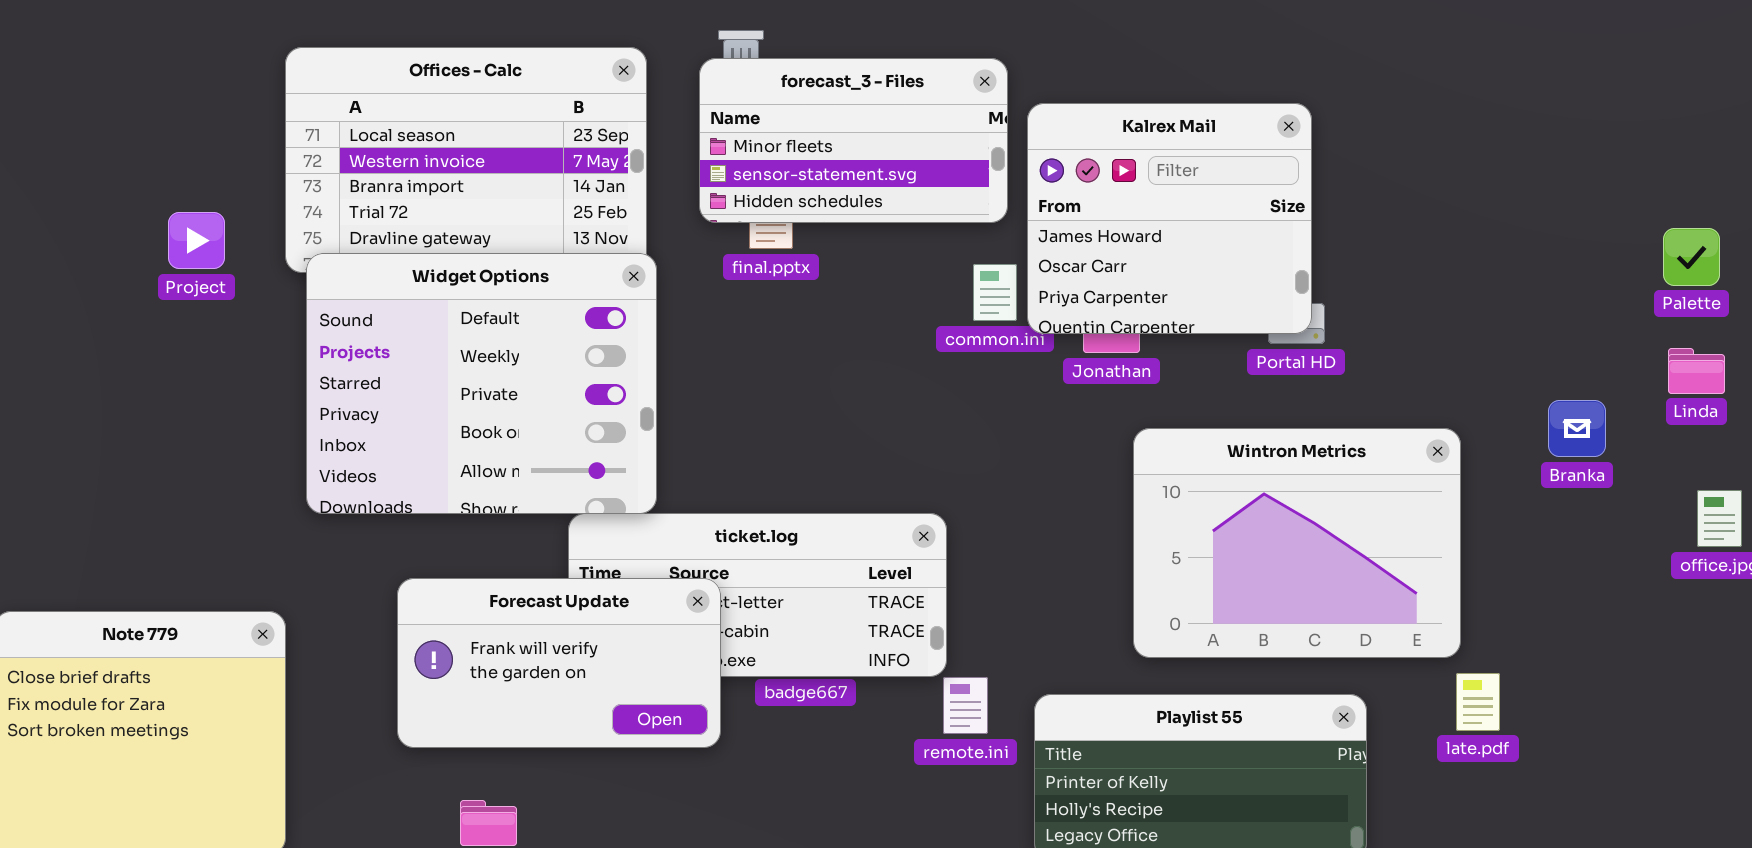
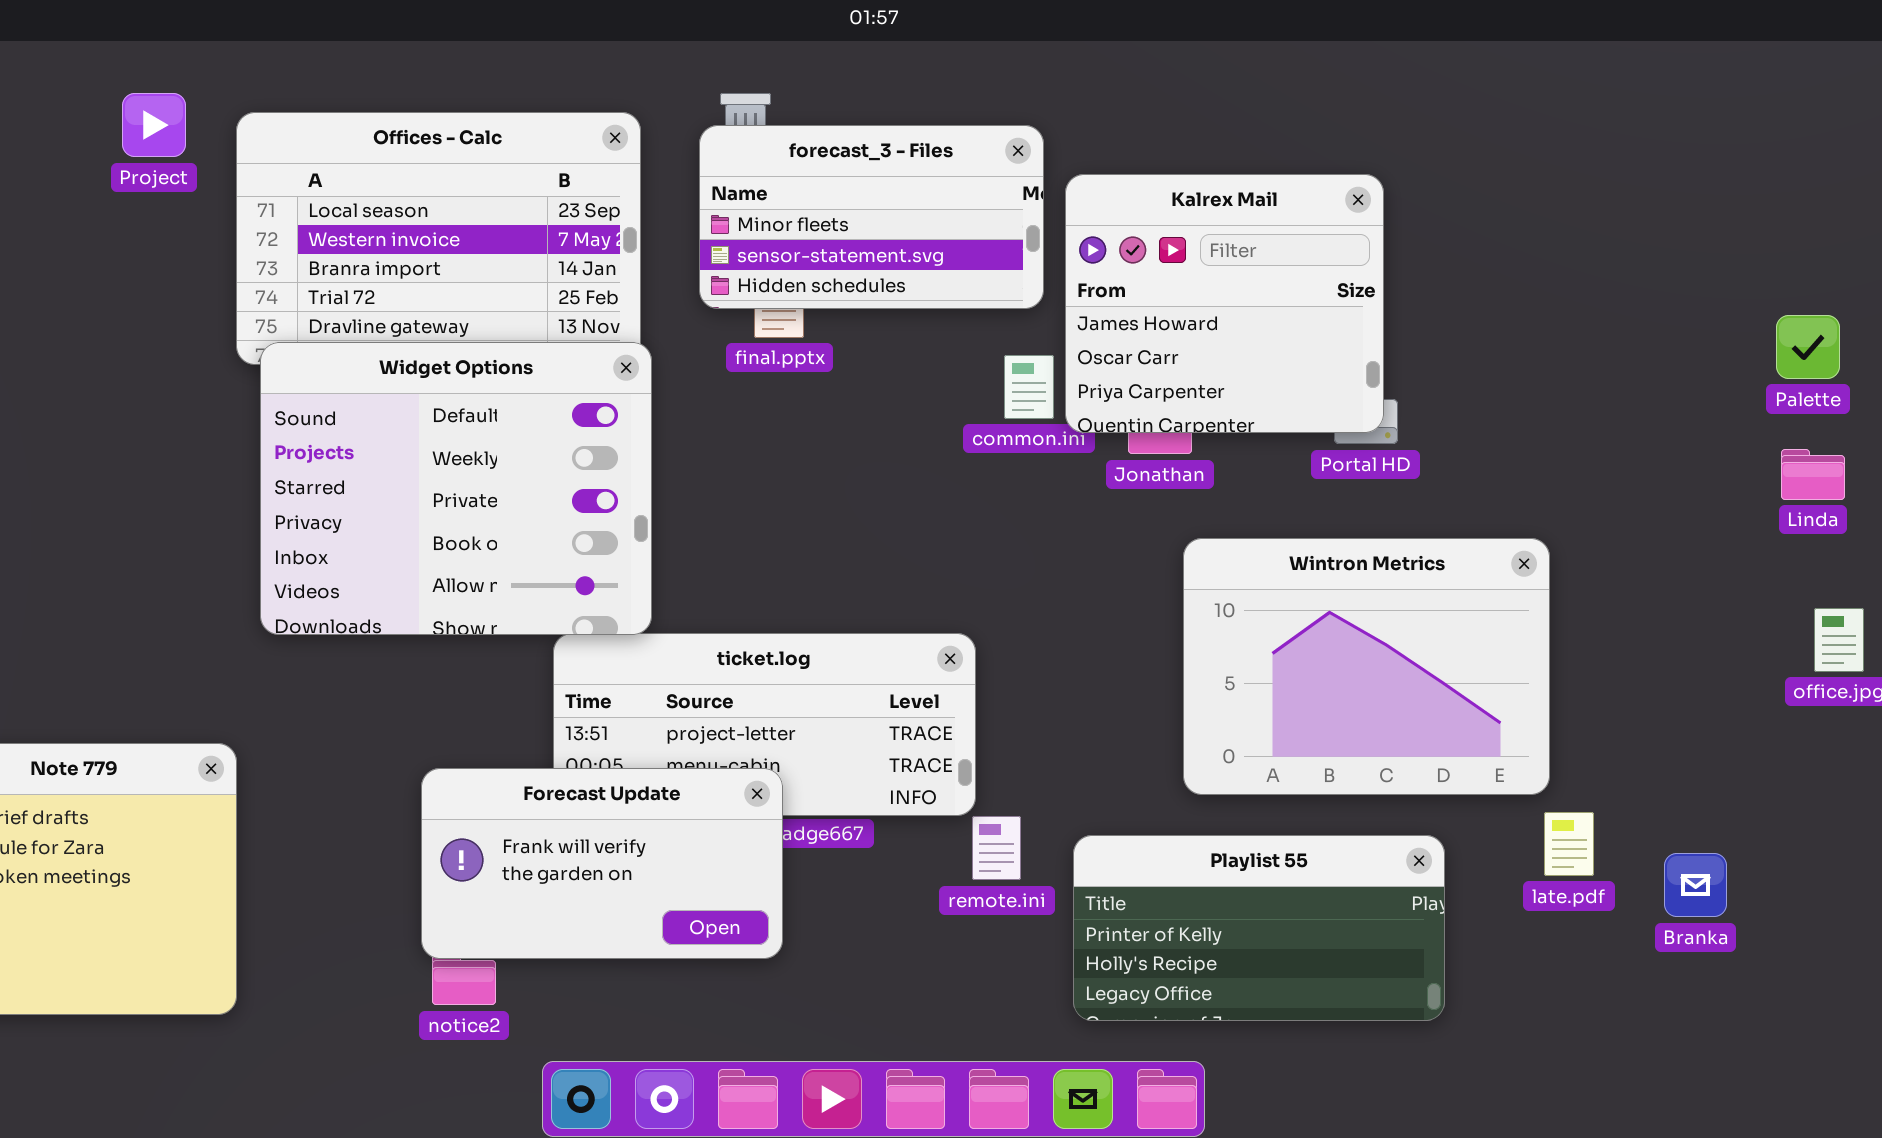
Project: [168,212,225,269] -> [122,93,186,157], moved
Branka: [1548,400,1606,457] -> [1664,853,1727,917], moved
Forecast Update: [397,578,721,748] -> [421,768,783,959], moved

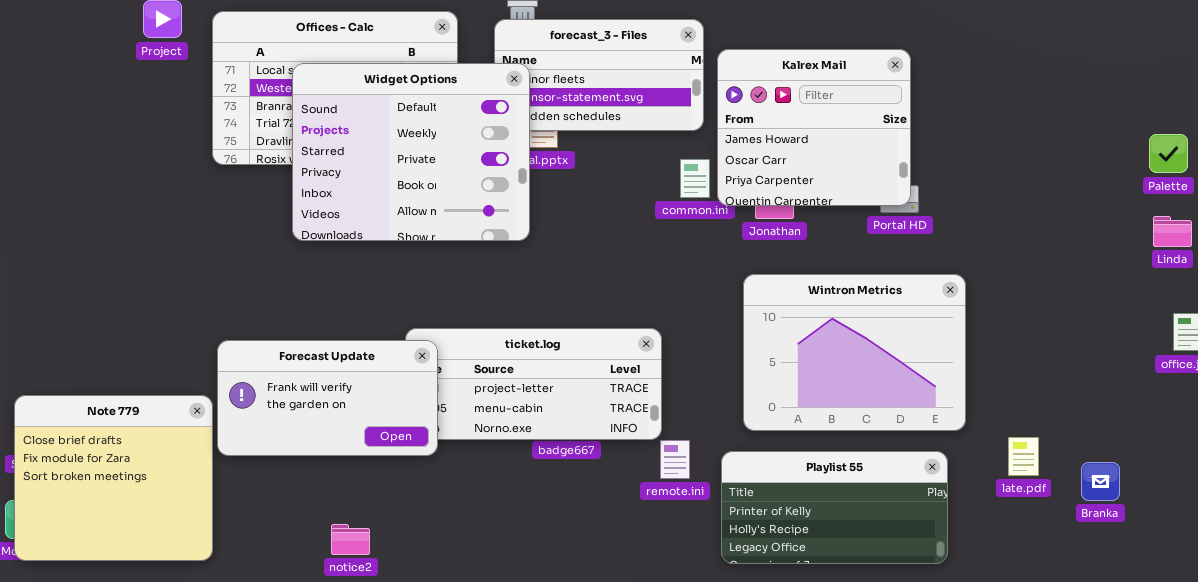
Widget Options: [260,342,652,635] -> [292,63,530,241], moved
Wintron Metrics: [1183,538,1550,795] -> [743,274,966,431], moved
Forecast Update: [421,768,783,959] -> [217,340,438,456], moved

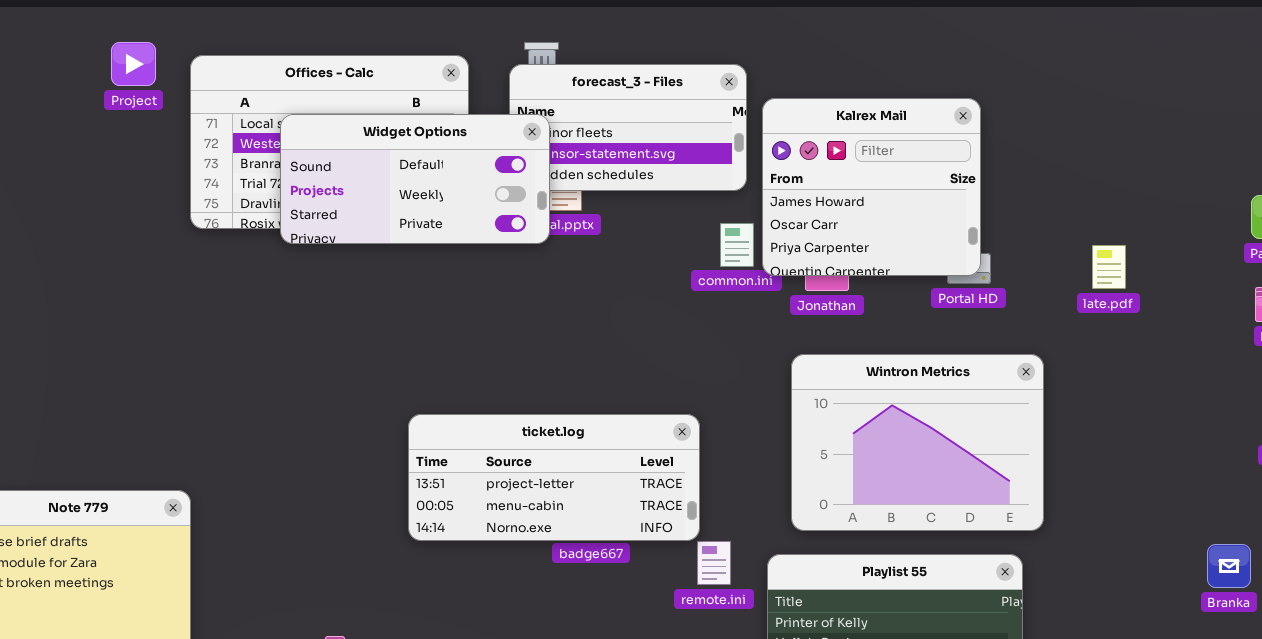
Widget Options: [292,63,530,241] -> [280,114,550,244], resized
Forecast Update: [217,340,438,456] -> none, closed
late.pdf: [1008,437,1039,476] -> [1092,245,1126,289], moved
Branka: [1081,462,1120,501] -> [1207,544,1251,588], moved

